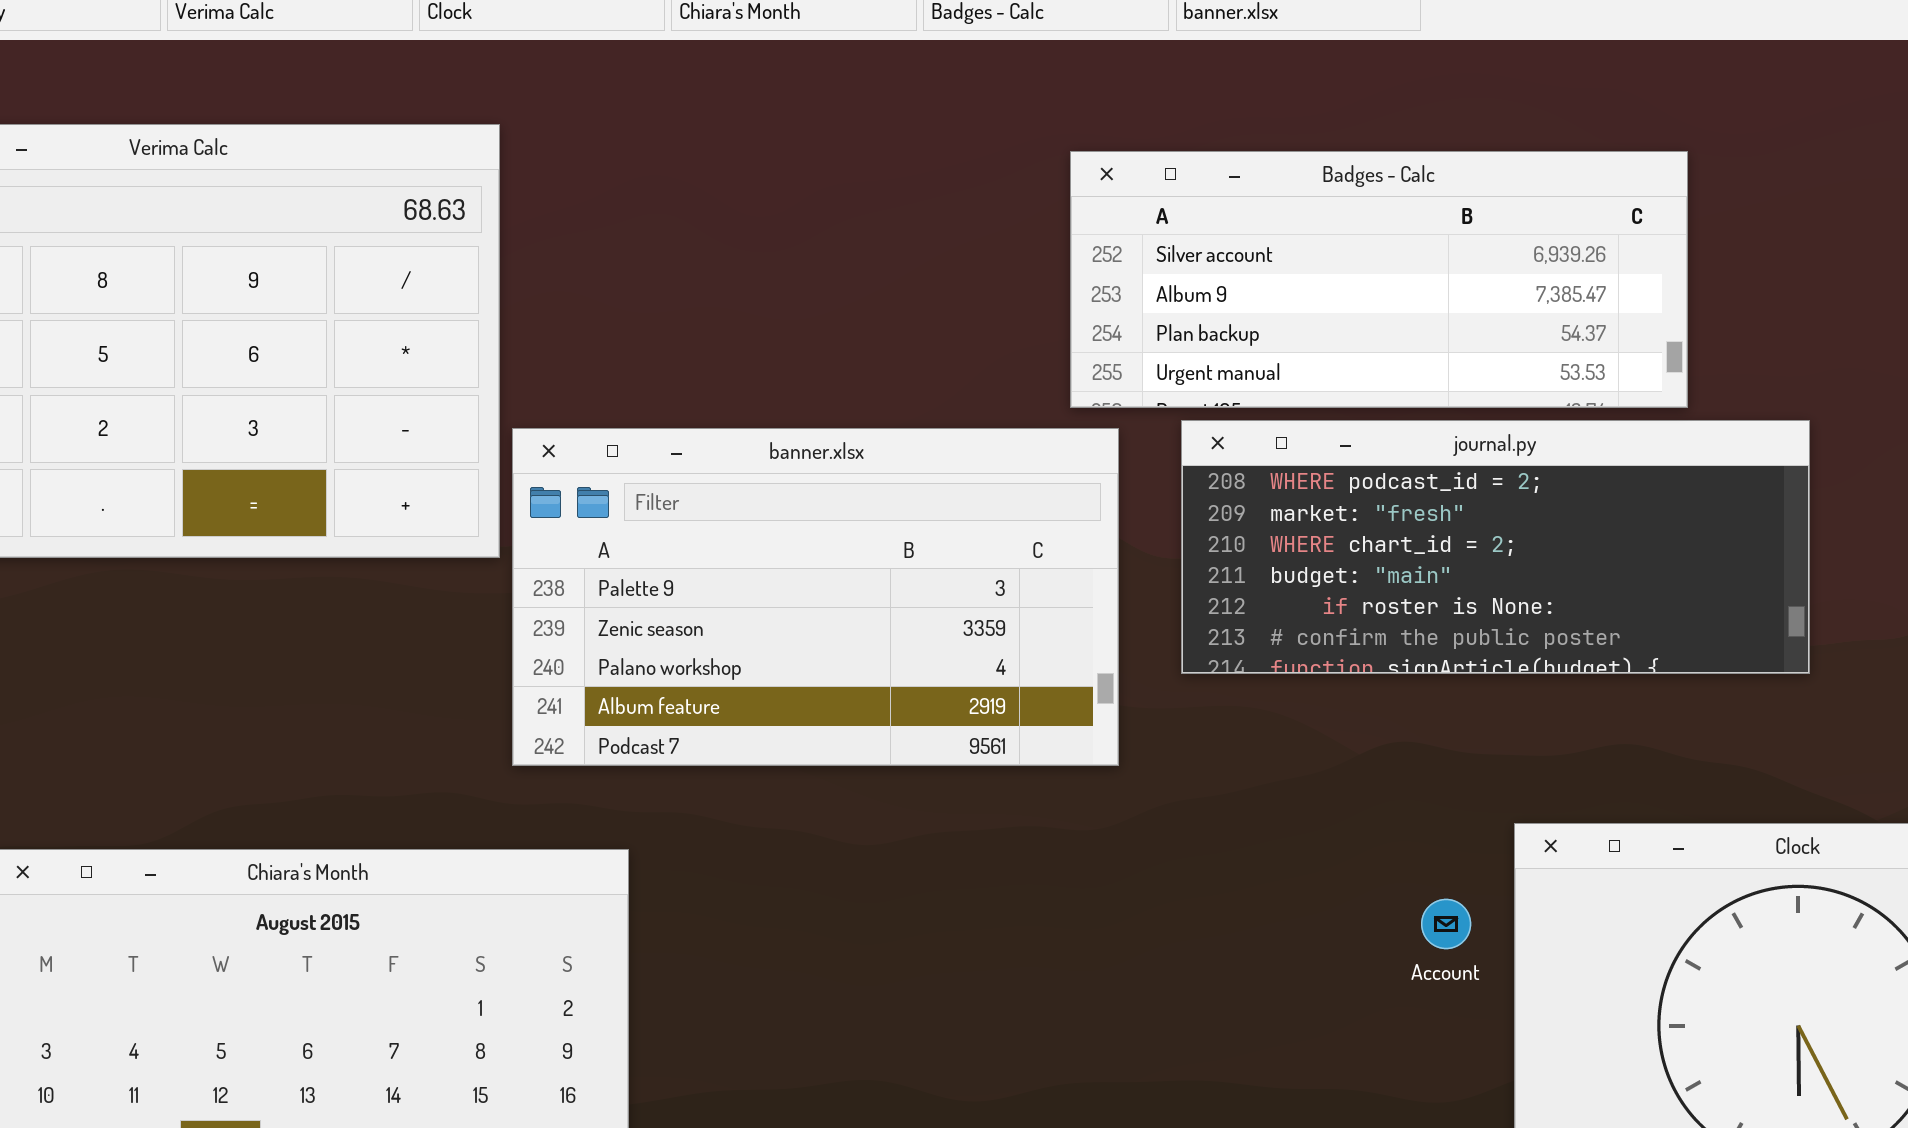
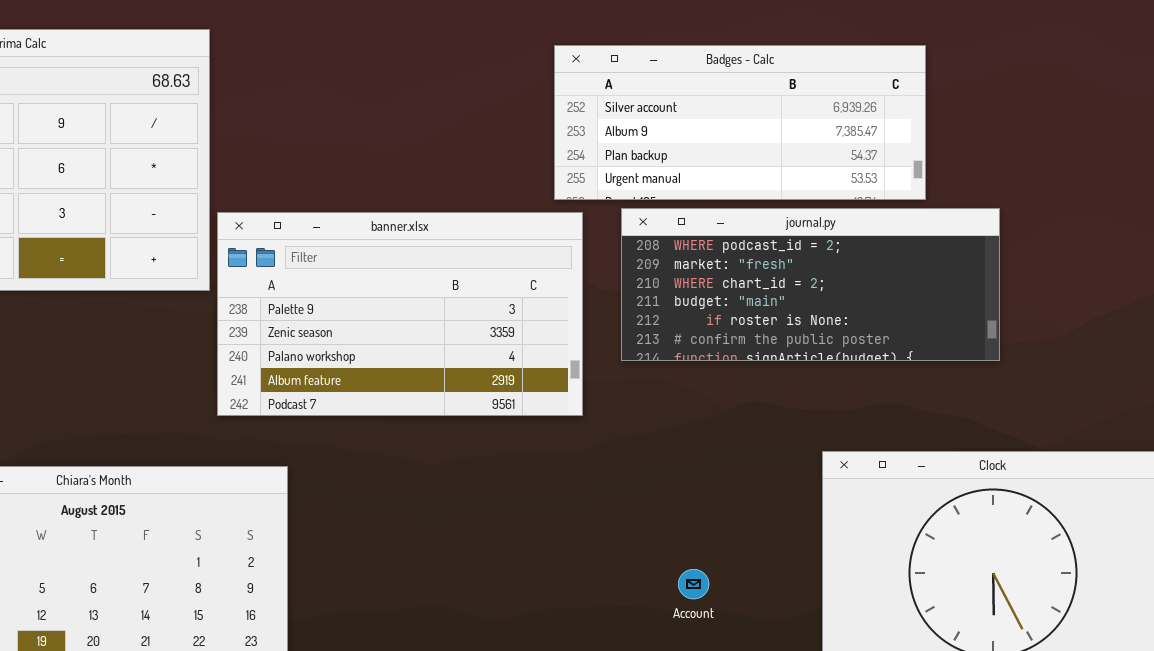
Account: [1421,899,1471,949] -> [678,569,709,599], moved

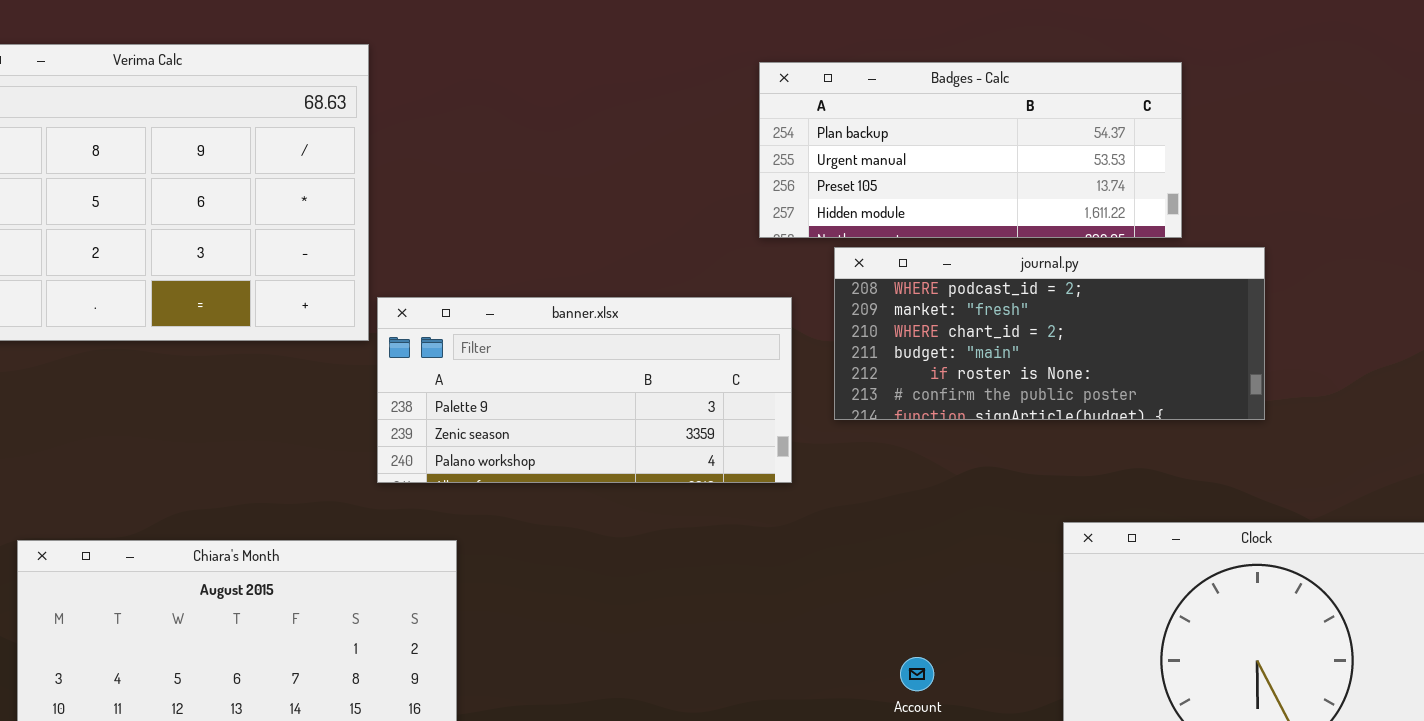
Badges - Calc: [554,45,926,200] -> [759,62,1182,238], scrolled down 2 rows
banner.xlsx: [217,212,583,416] -> [377,297,792,483], resized

